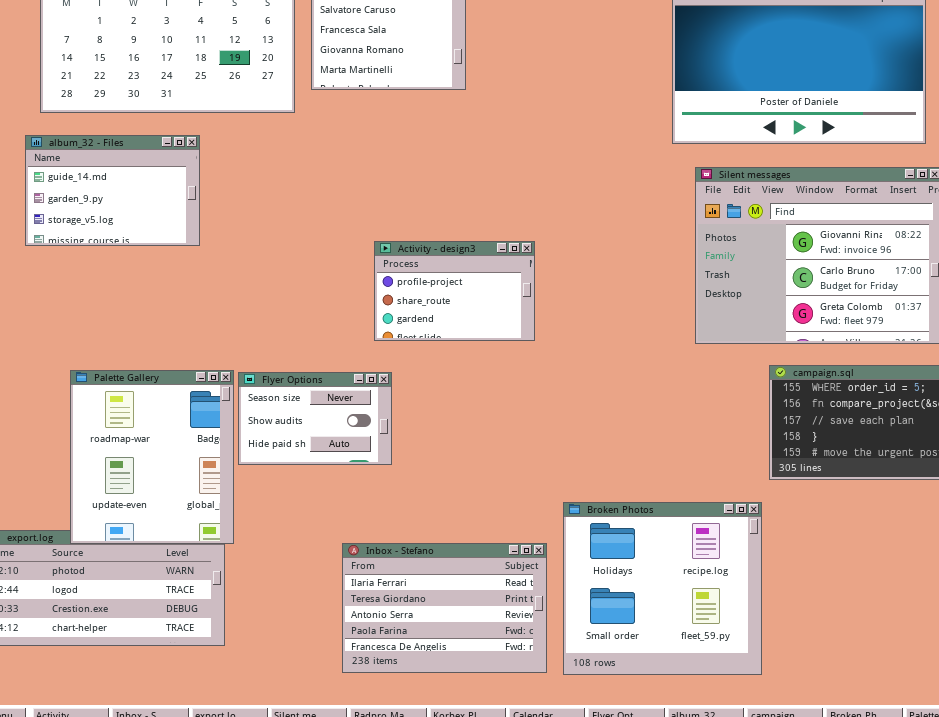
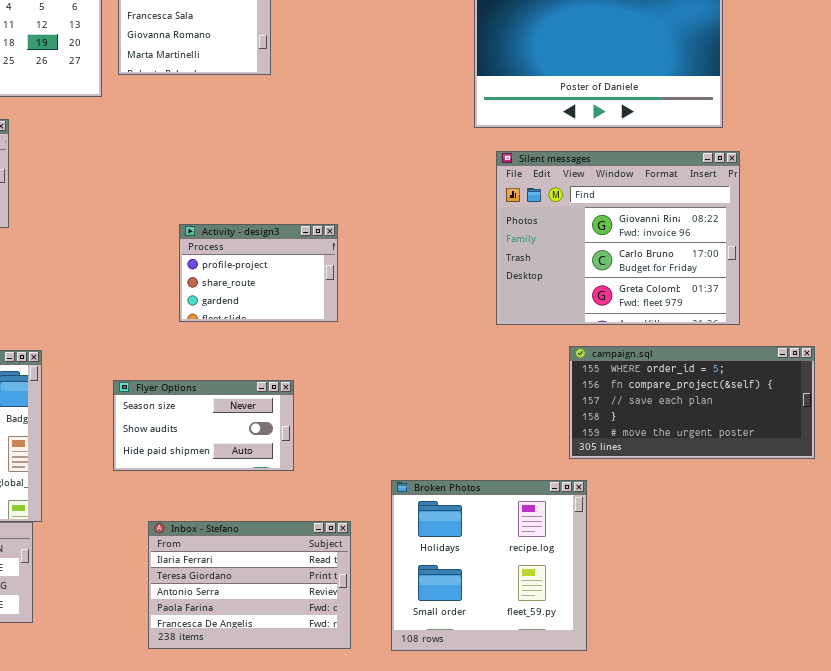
Flyer Options: [238,372,392,465] -> [113,380,294,471], moved, resized
Broken Photos: [563,502,762,675] -> [391,480,587,651], moved

